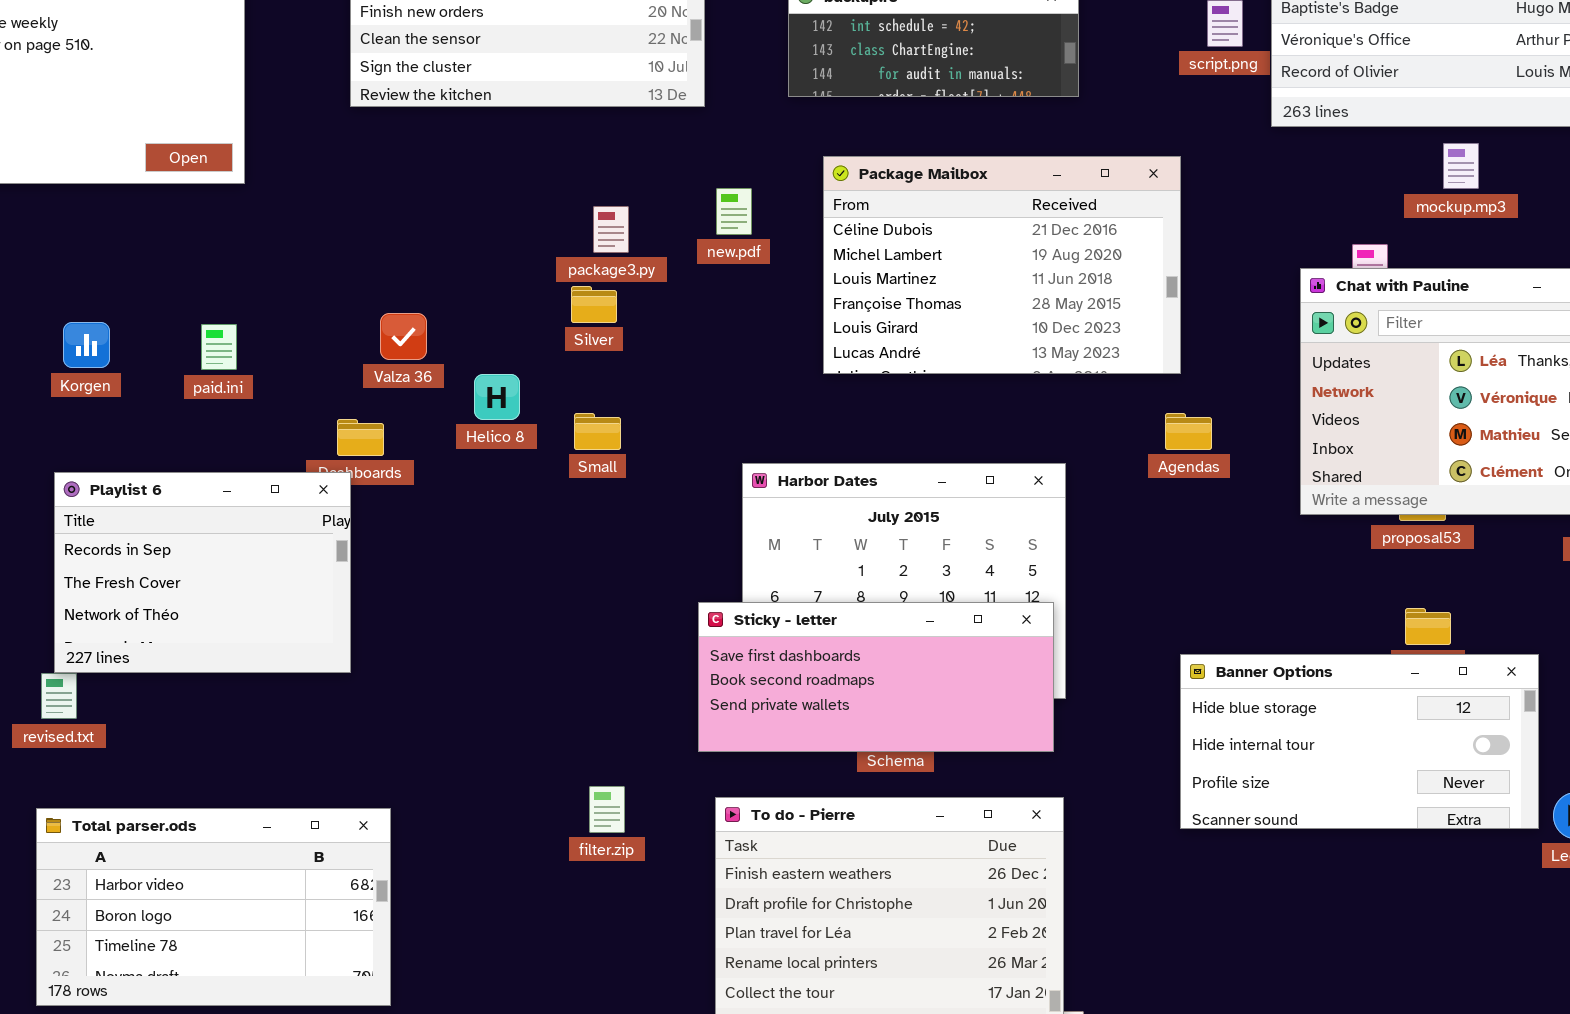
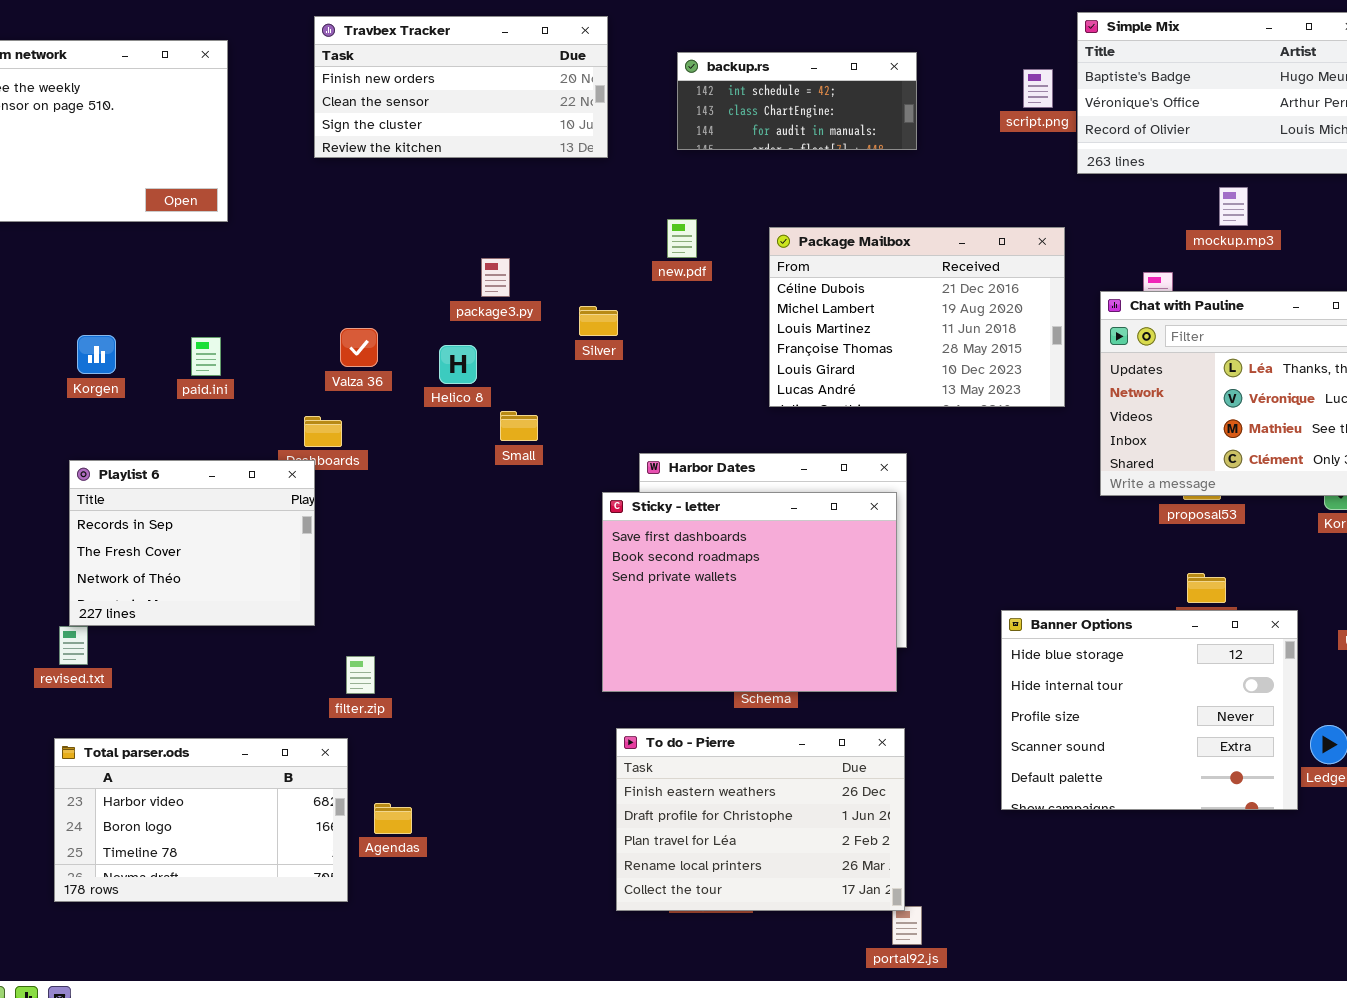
Package Mailbox: [823,156,1181,374] -> [769,227,1065,407], moved
new.pdf: [716,188,752,235] -> [667,219,697,258], moved
package3.py: [593,206,629,253] -> [481,258,510,297], moved
Silver: [571,286,617,323] -> [579,306,618,336], moved
Helico 8: [474,374,520,420] -> [439,345,477,384], moved
Agendas: [1165,413,1212,450] -> [374,803,412,834], moved
Sticky - letter: [698,602,1054,752] -> [602,492,897,692], resized
Banner Options: [1180,654,1539,829] -> [1001,610,1298,810], resized
filter.zip: [589,786,625,833] -> [346,656,375,694], moved

